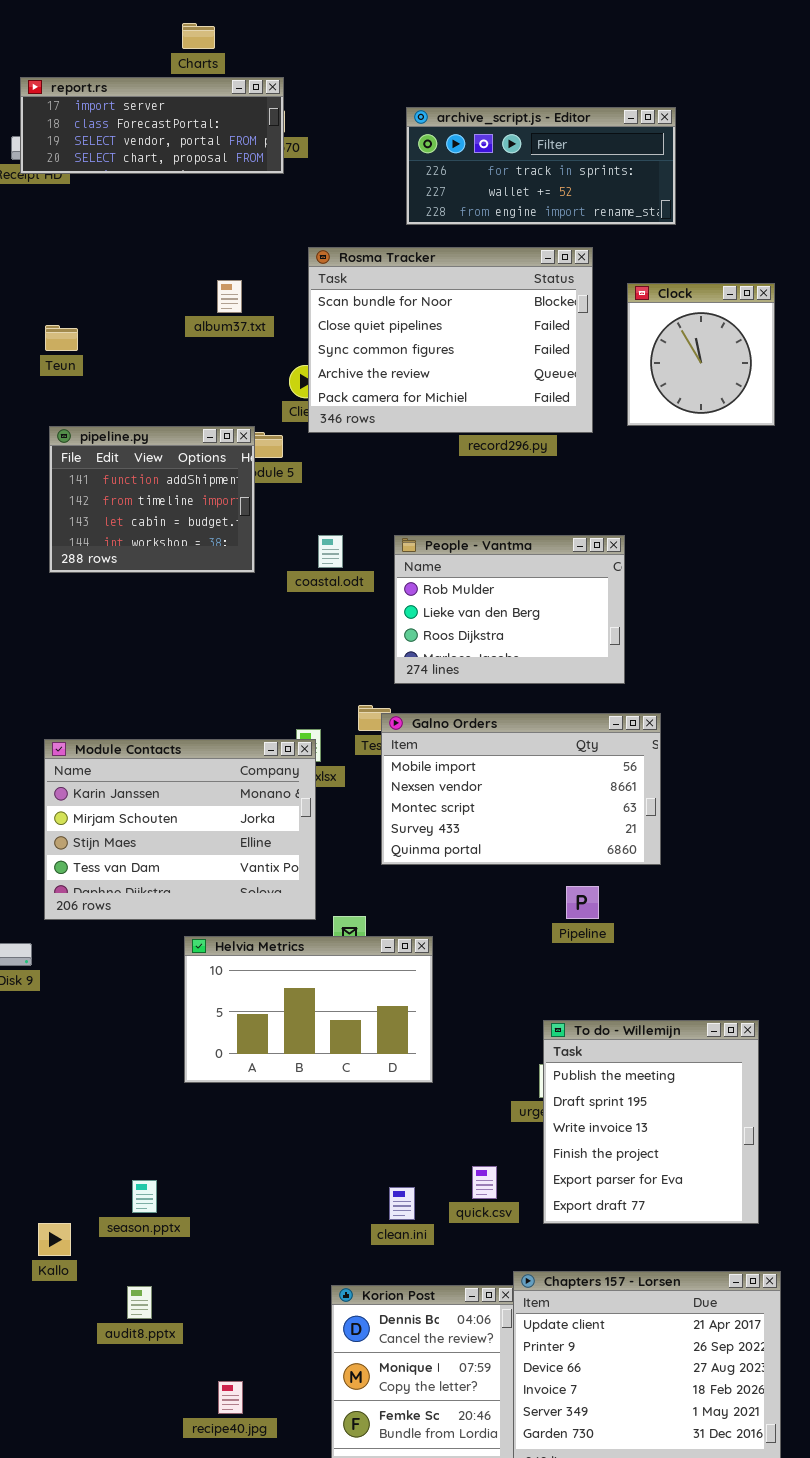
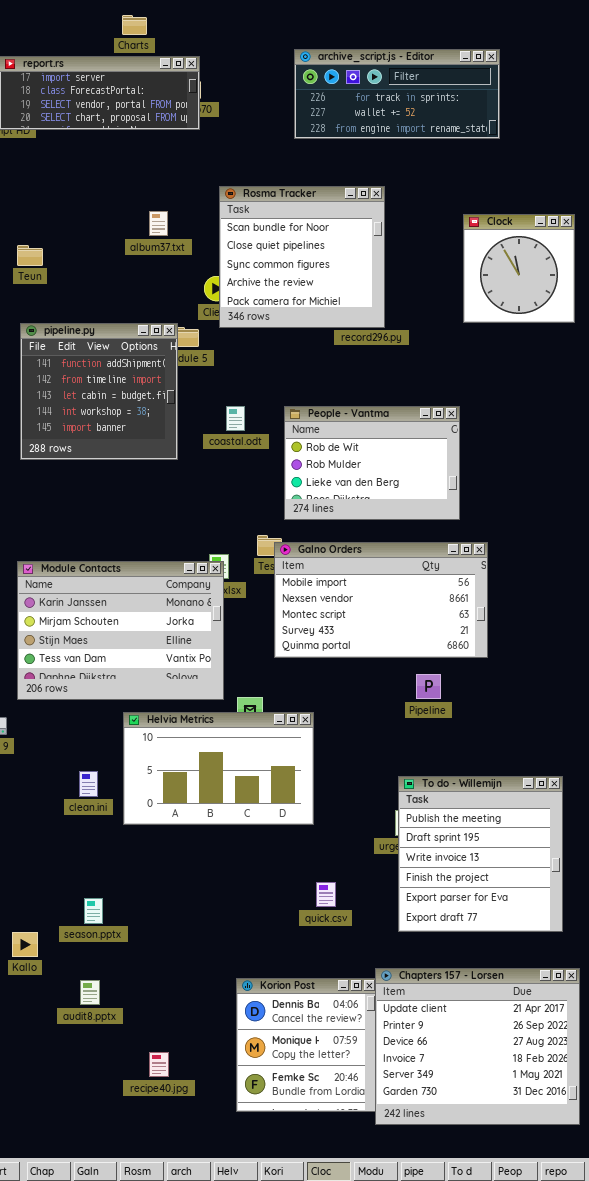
archive_script.js - Editor: [406,107,676,225] -> [294,49,500,139], moved
Rosma Tracker: [308,247,593,433] -> [219,186,385,328], resized
pipeline.py: [49,426,255,573] -> [20,323,178,460], resized
People - Vantma: [394,535,625,684] -> [284,406,460,520], scrolled up 1 row
quick.csv: [472,1166,497,1199] -> [316,882,336,907], moved
clean.ini: [389,1187,415,1220] -> [79,771,98,797], moved

